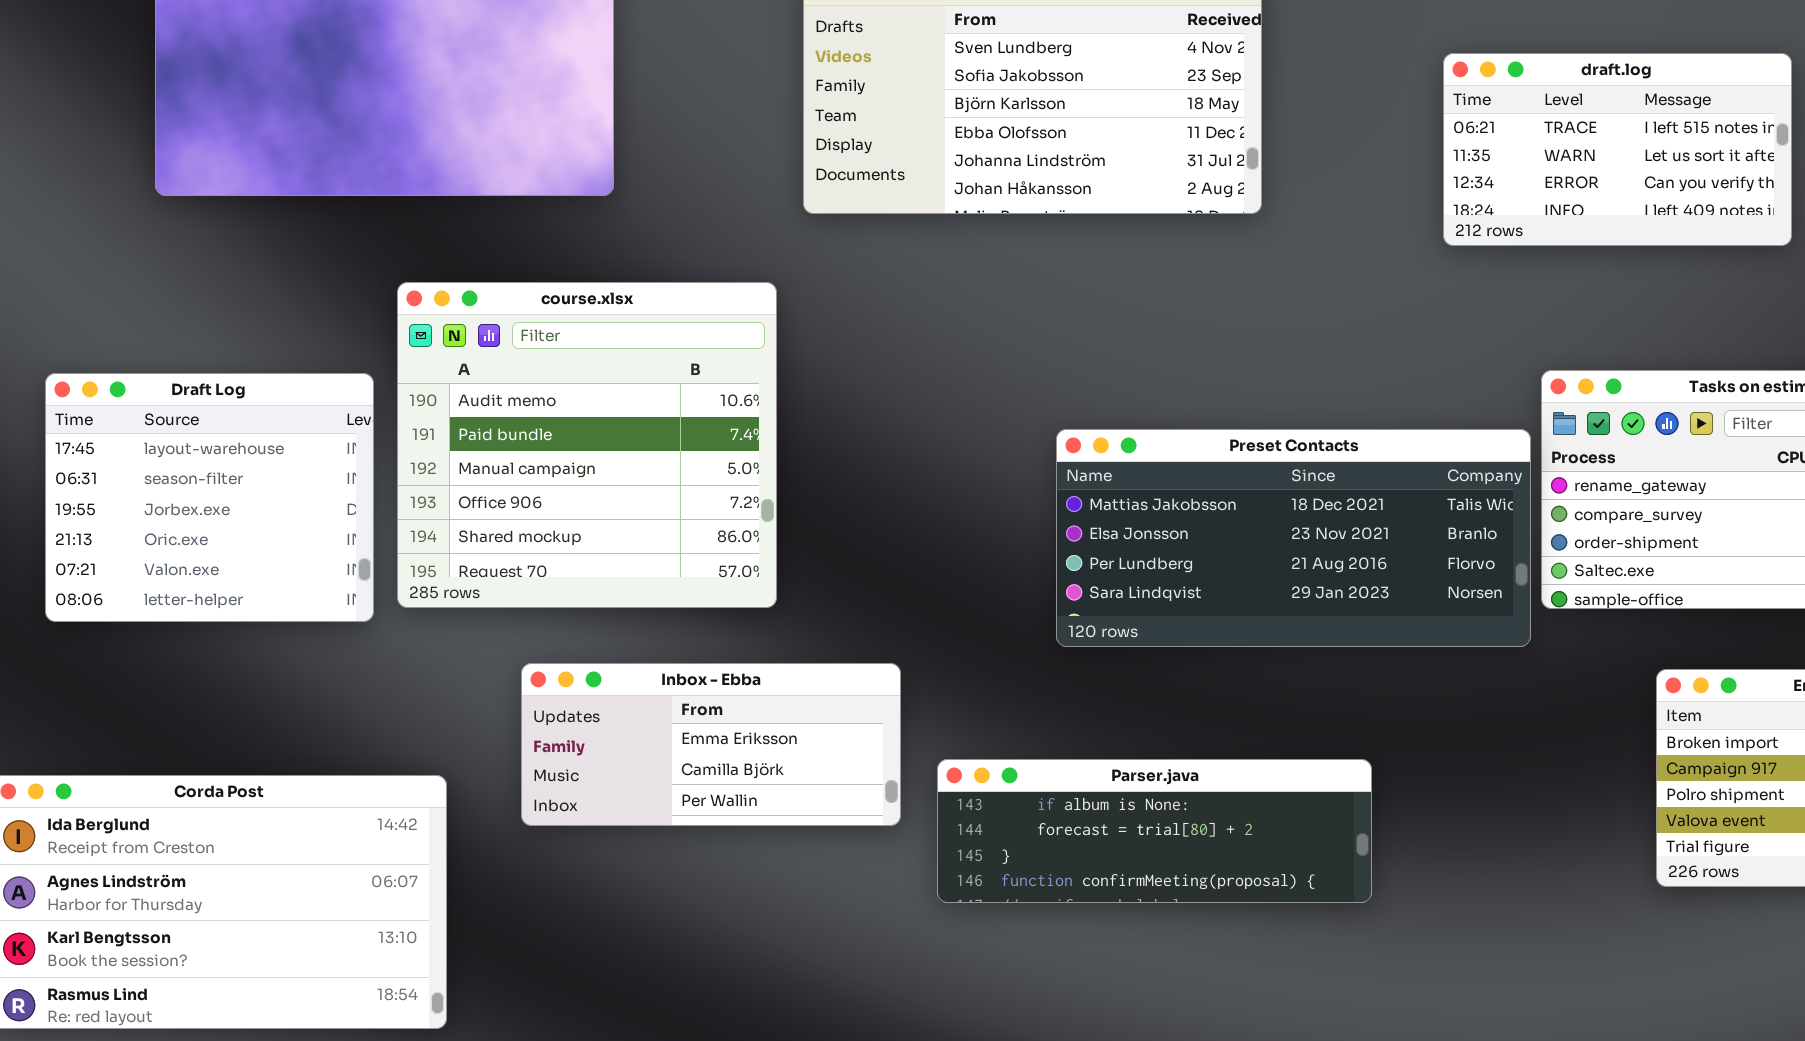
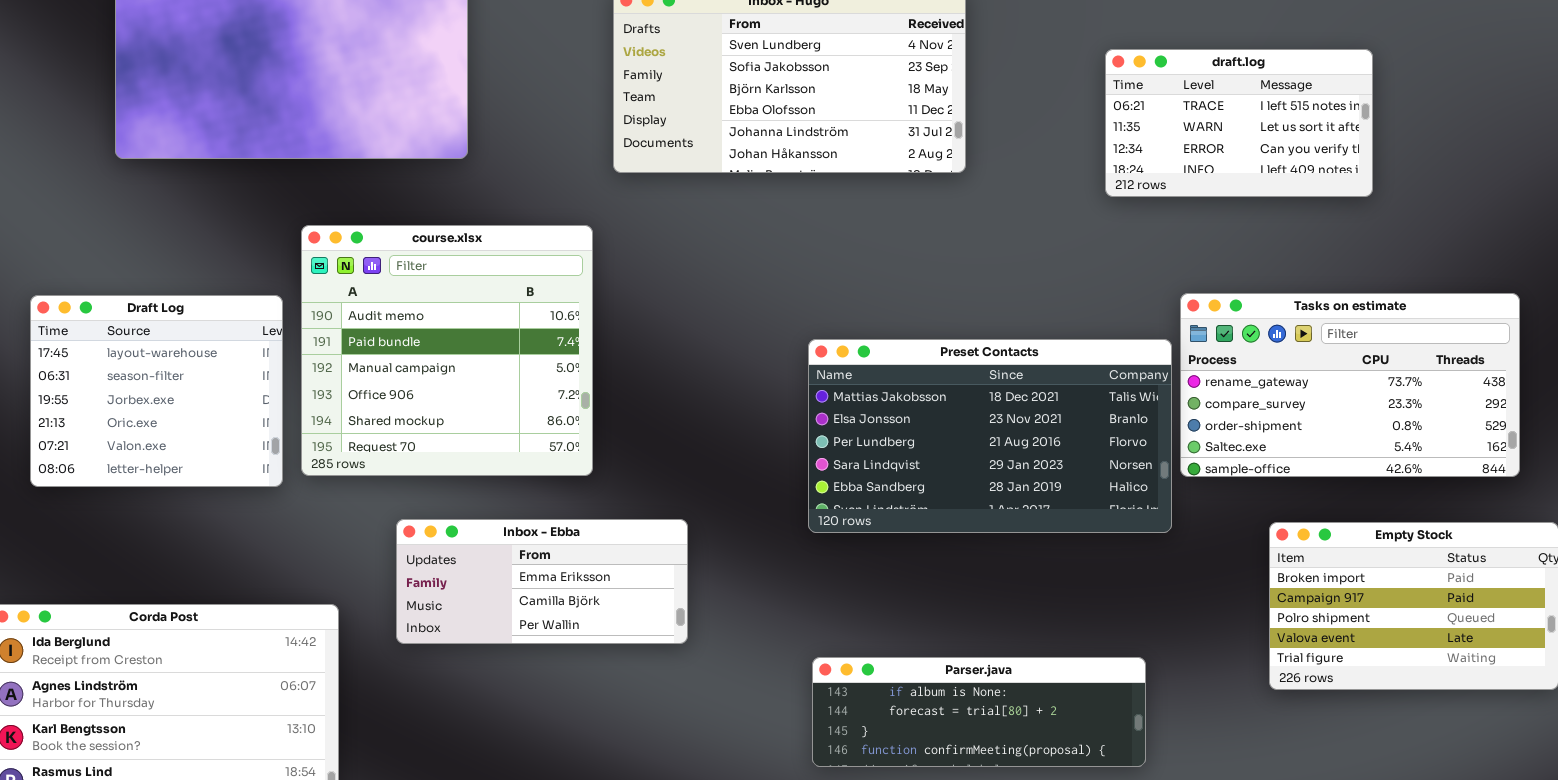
Preset Contacts: [1056,429,1531,647] -> [808,339,1172,533], resized
Parser.java: [937,759,1372,903] -> [812,657,1146,767], moved

